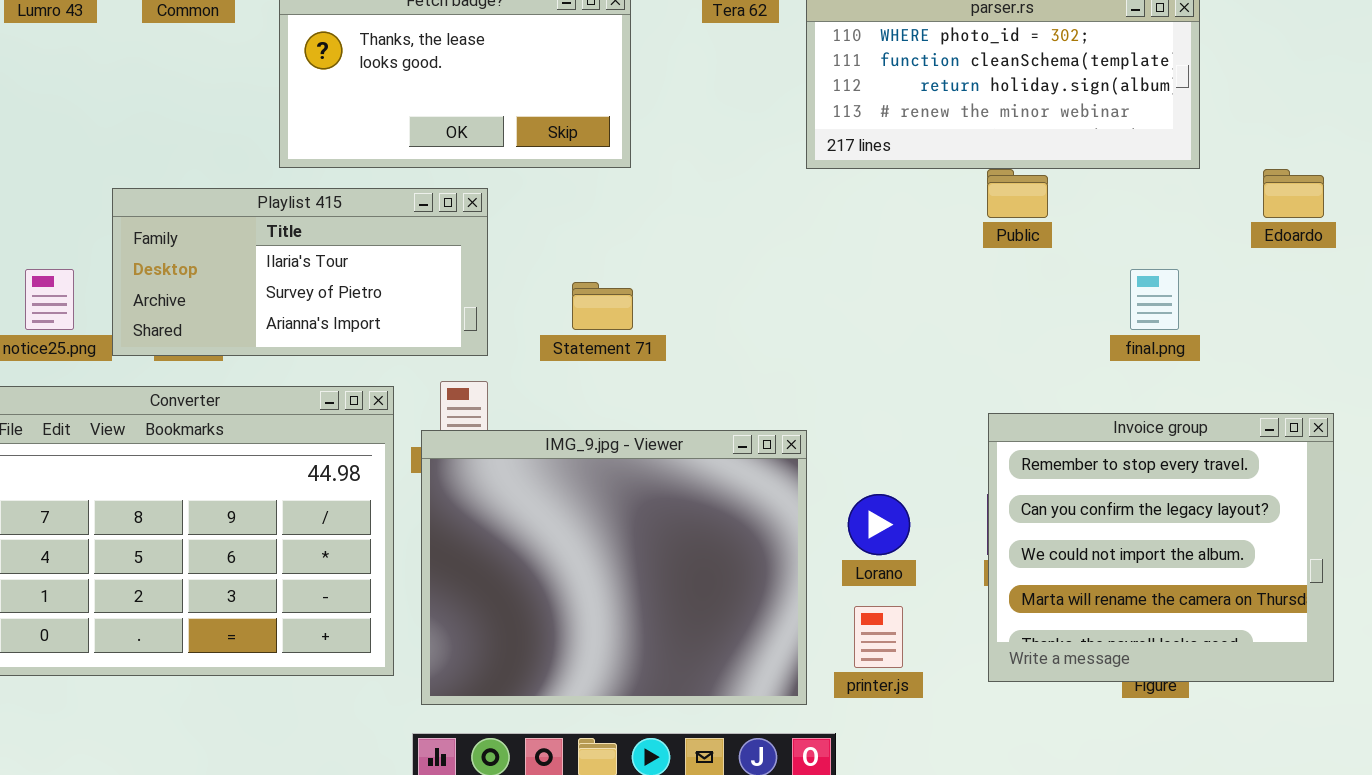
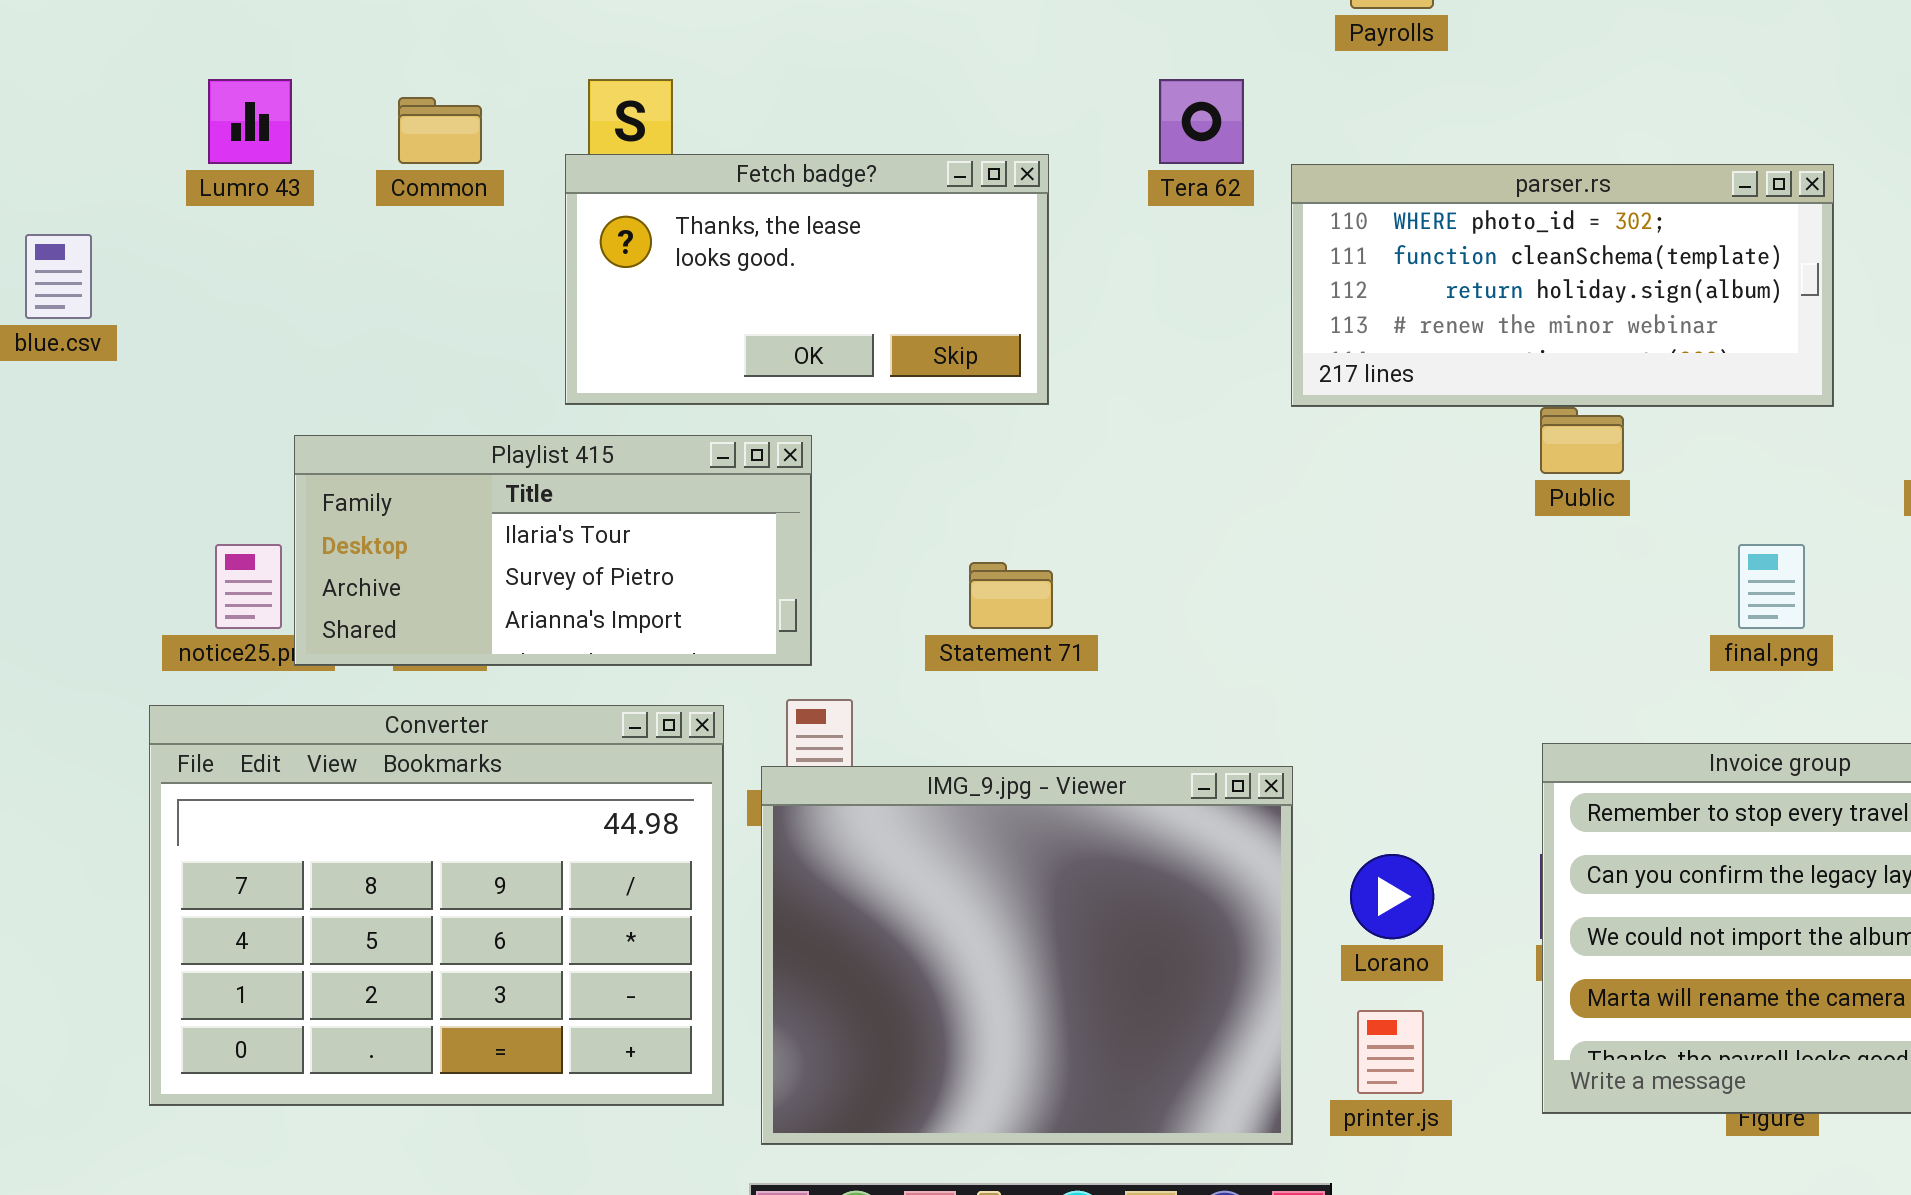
Playlist 415: [112,188,488,356] -> [294,435,812,666], moved

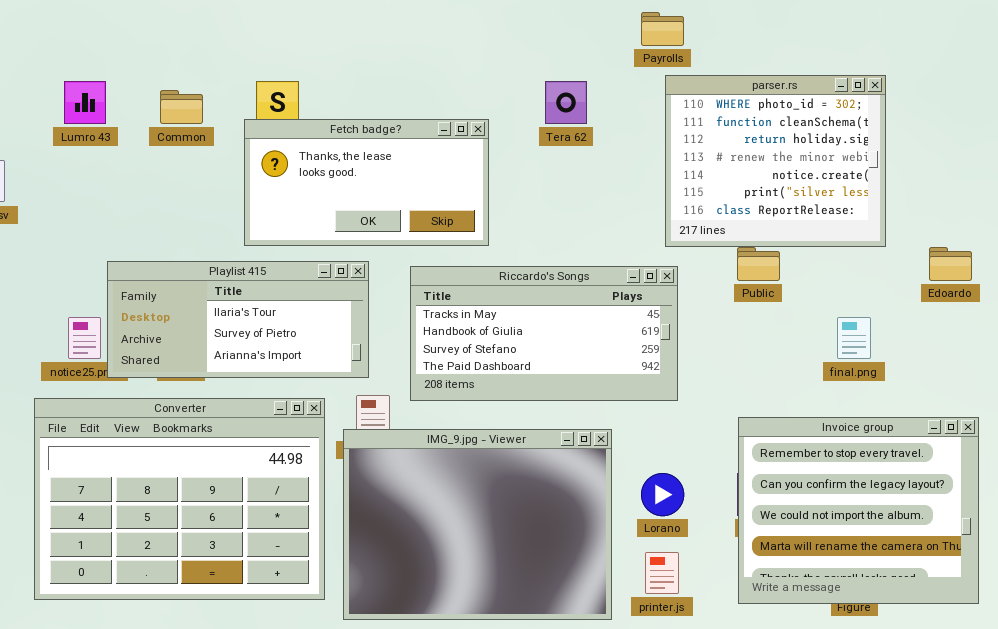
parser.rs: [1291,164,1834,407] -> [665,75,886,247], resized
Riccardo's Songs: none -> [410,266,678,401], opened

